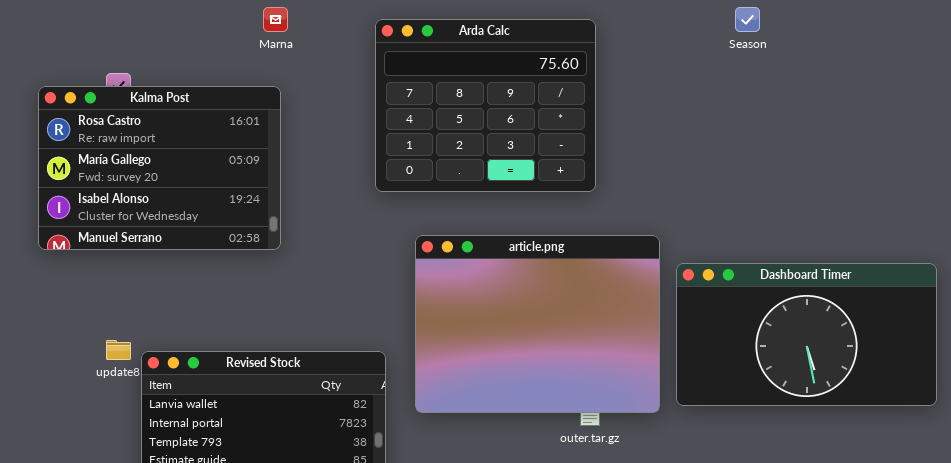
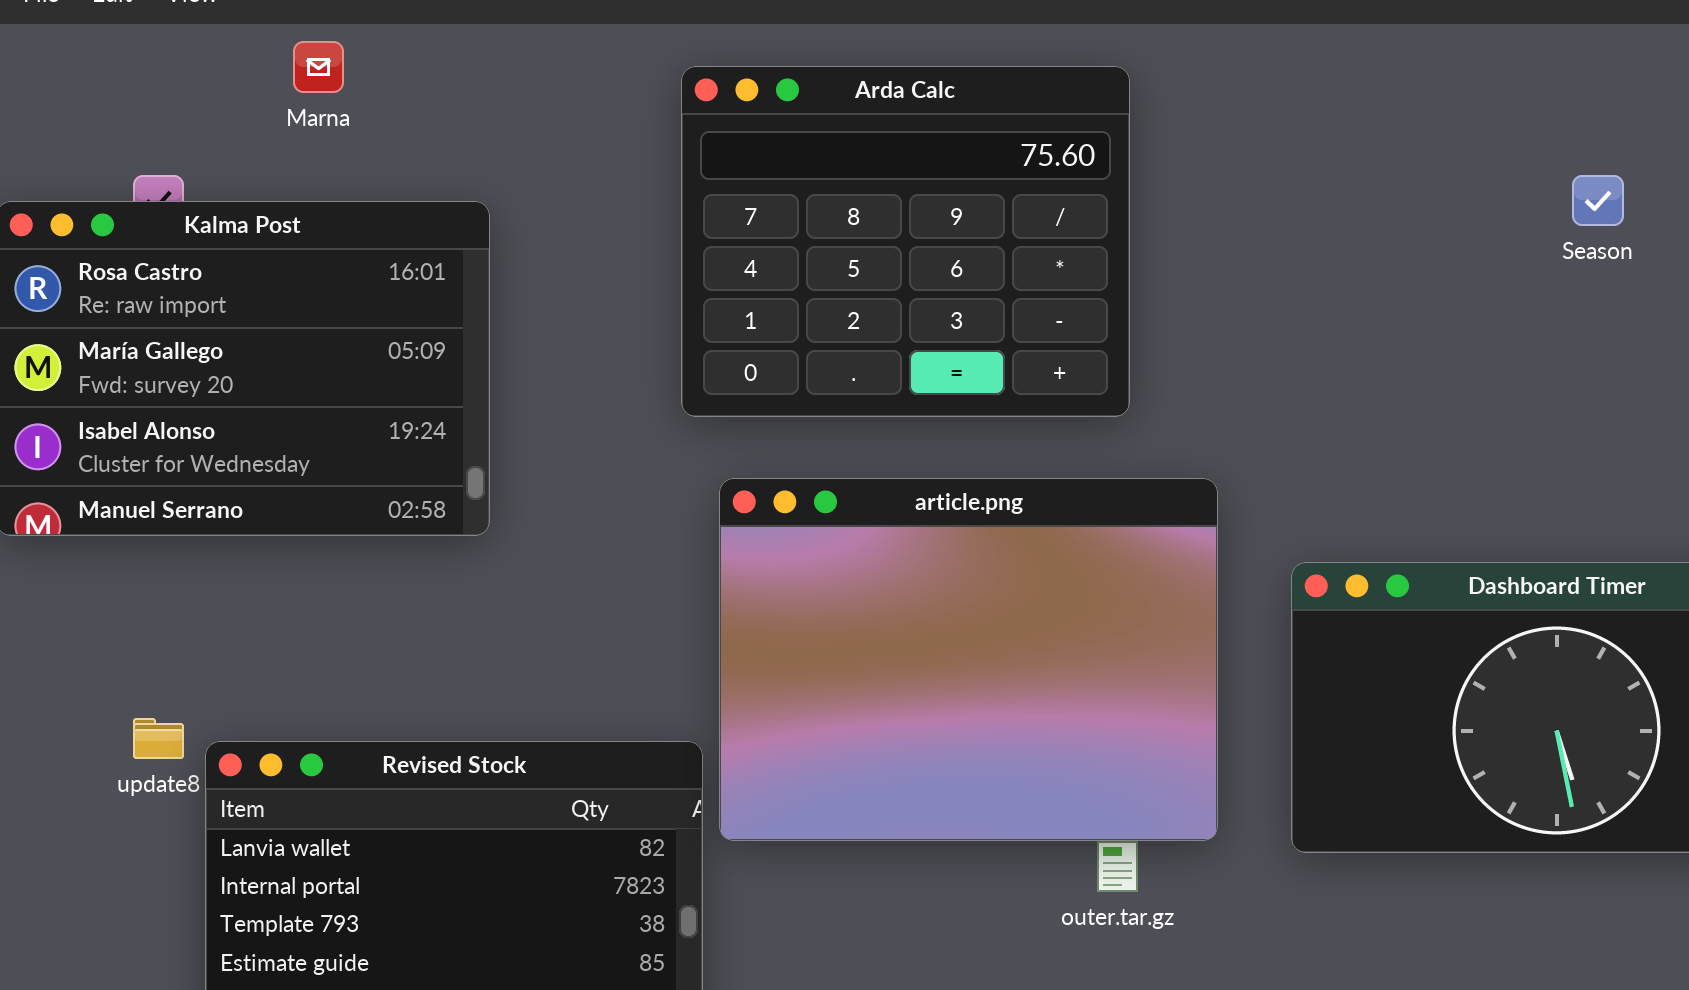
Marna: [263,7,288,32] -> [293,41,344,93], moved
Season: [735,7,760,32] -> [1572,175,1624,226], moved
article.png: [415,235,660,413] -> [719,478,1218,841], moved

